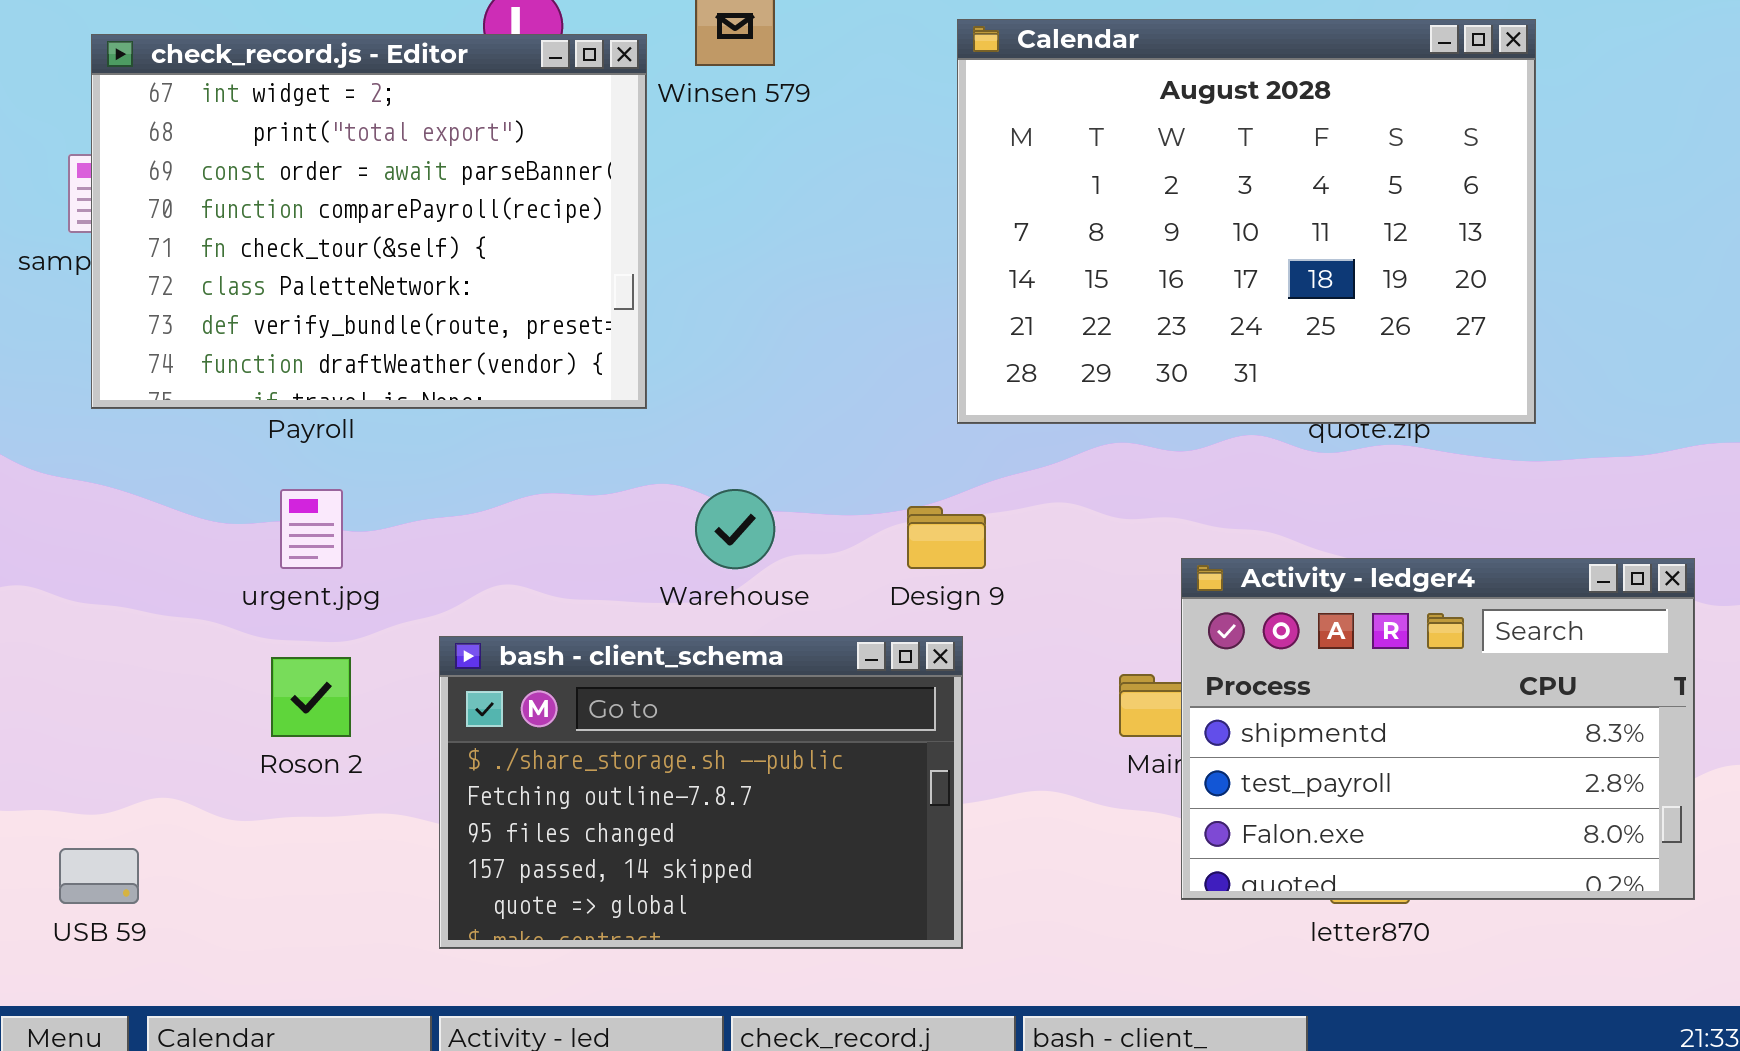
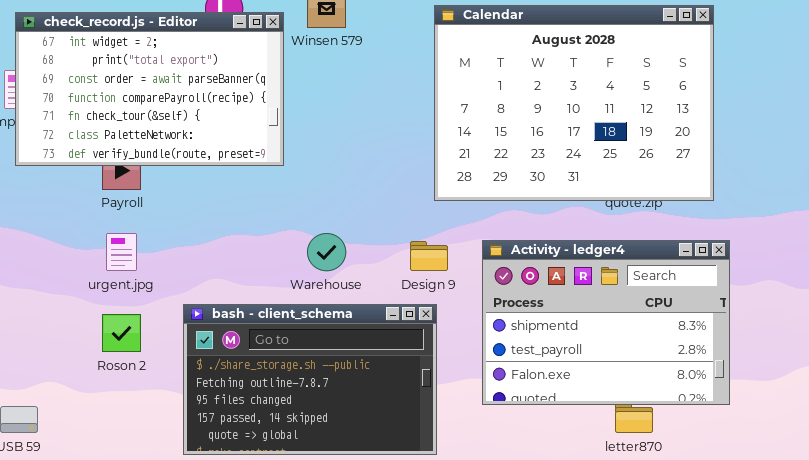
check_record.js - Editor: [91,34,647,409] -> [15,12,284,166], resized
Activity - ledger4: [1181,558,1695,900] -> [482,240,730,405], moved

